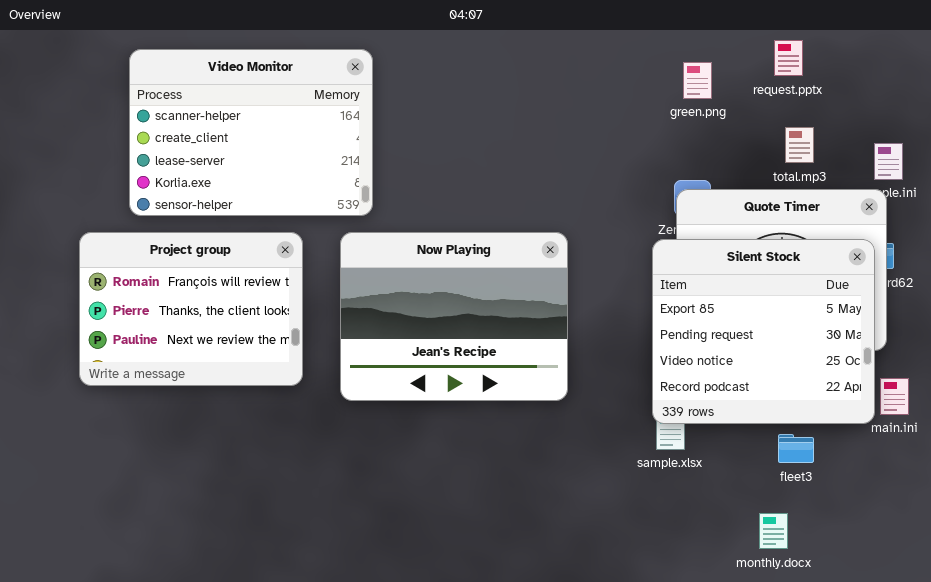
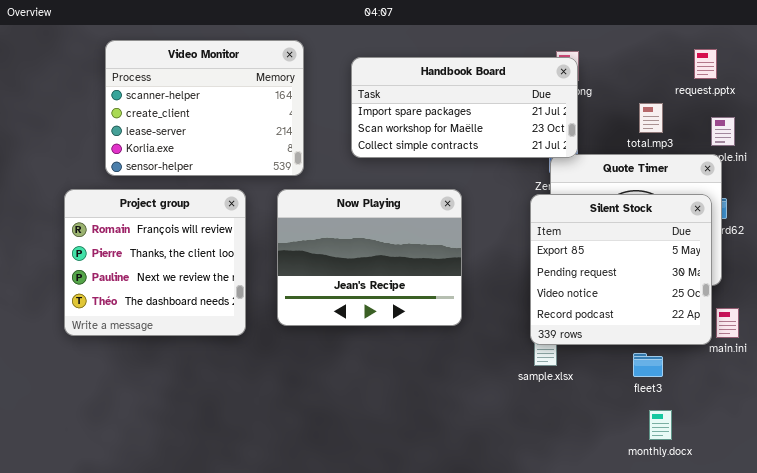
request.pptx: [774,40,803,76] -> [694,49,717,79], moved
Handbook Board: none -> [351,57,578,158], opened
Project group: [79,232,303,386] -> [64,189,246,336], resized
monthly.docx: [759,513,788,549] -> [649,410,672,440], moved

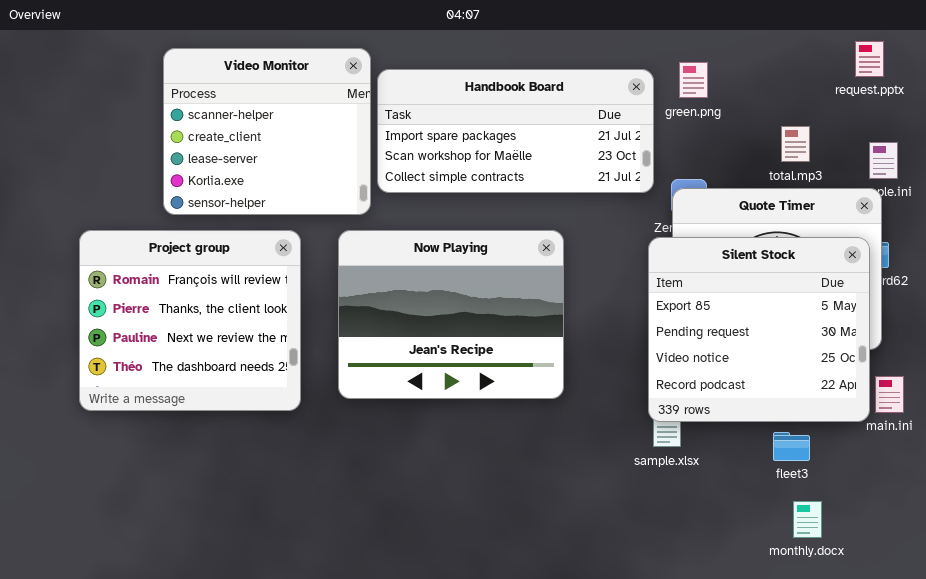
Video Monitor: [105,40,304,176] -> [163,48,371,215], resized
request.pptx: [694,49,717,79] -> [855,41,884,77], moved
Handbook Board: [351,57,578,158] -> [377,69,654,193], moved

